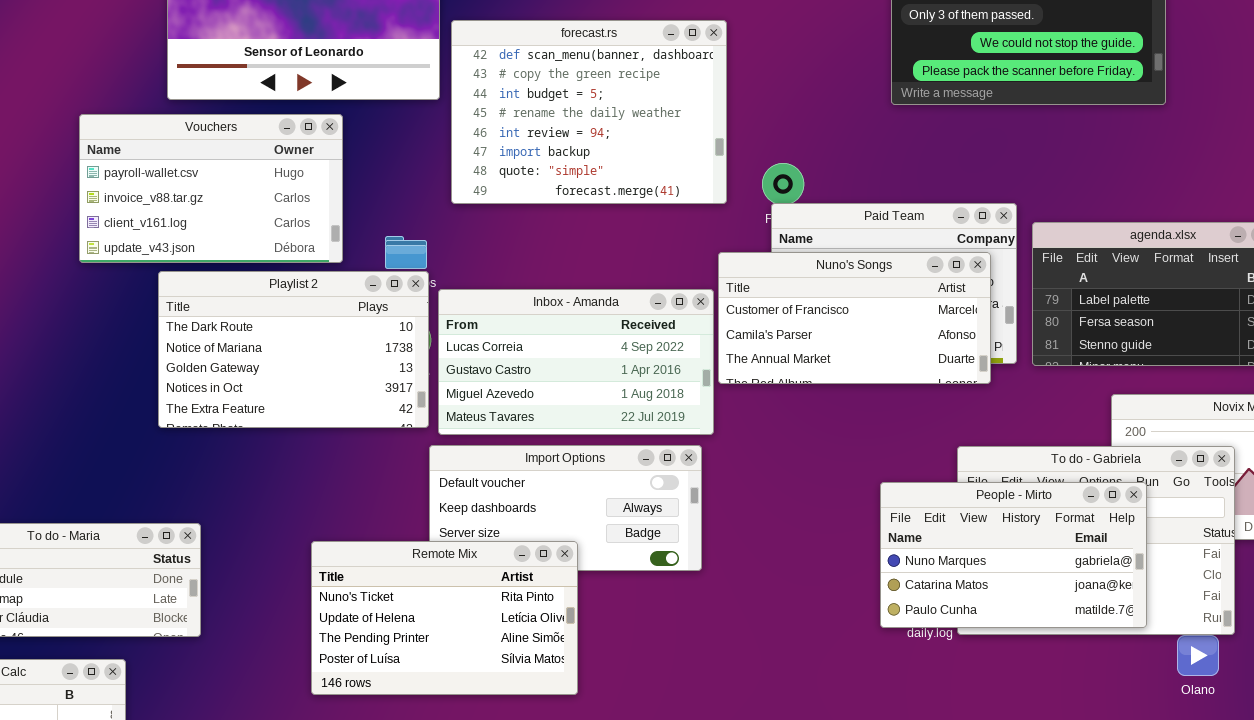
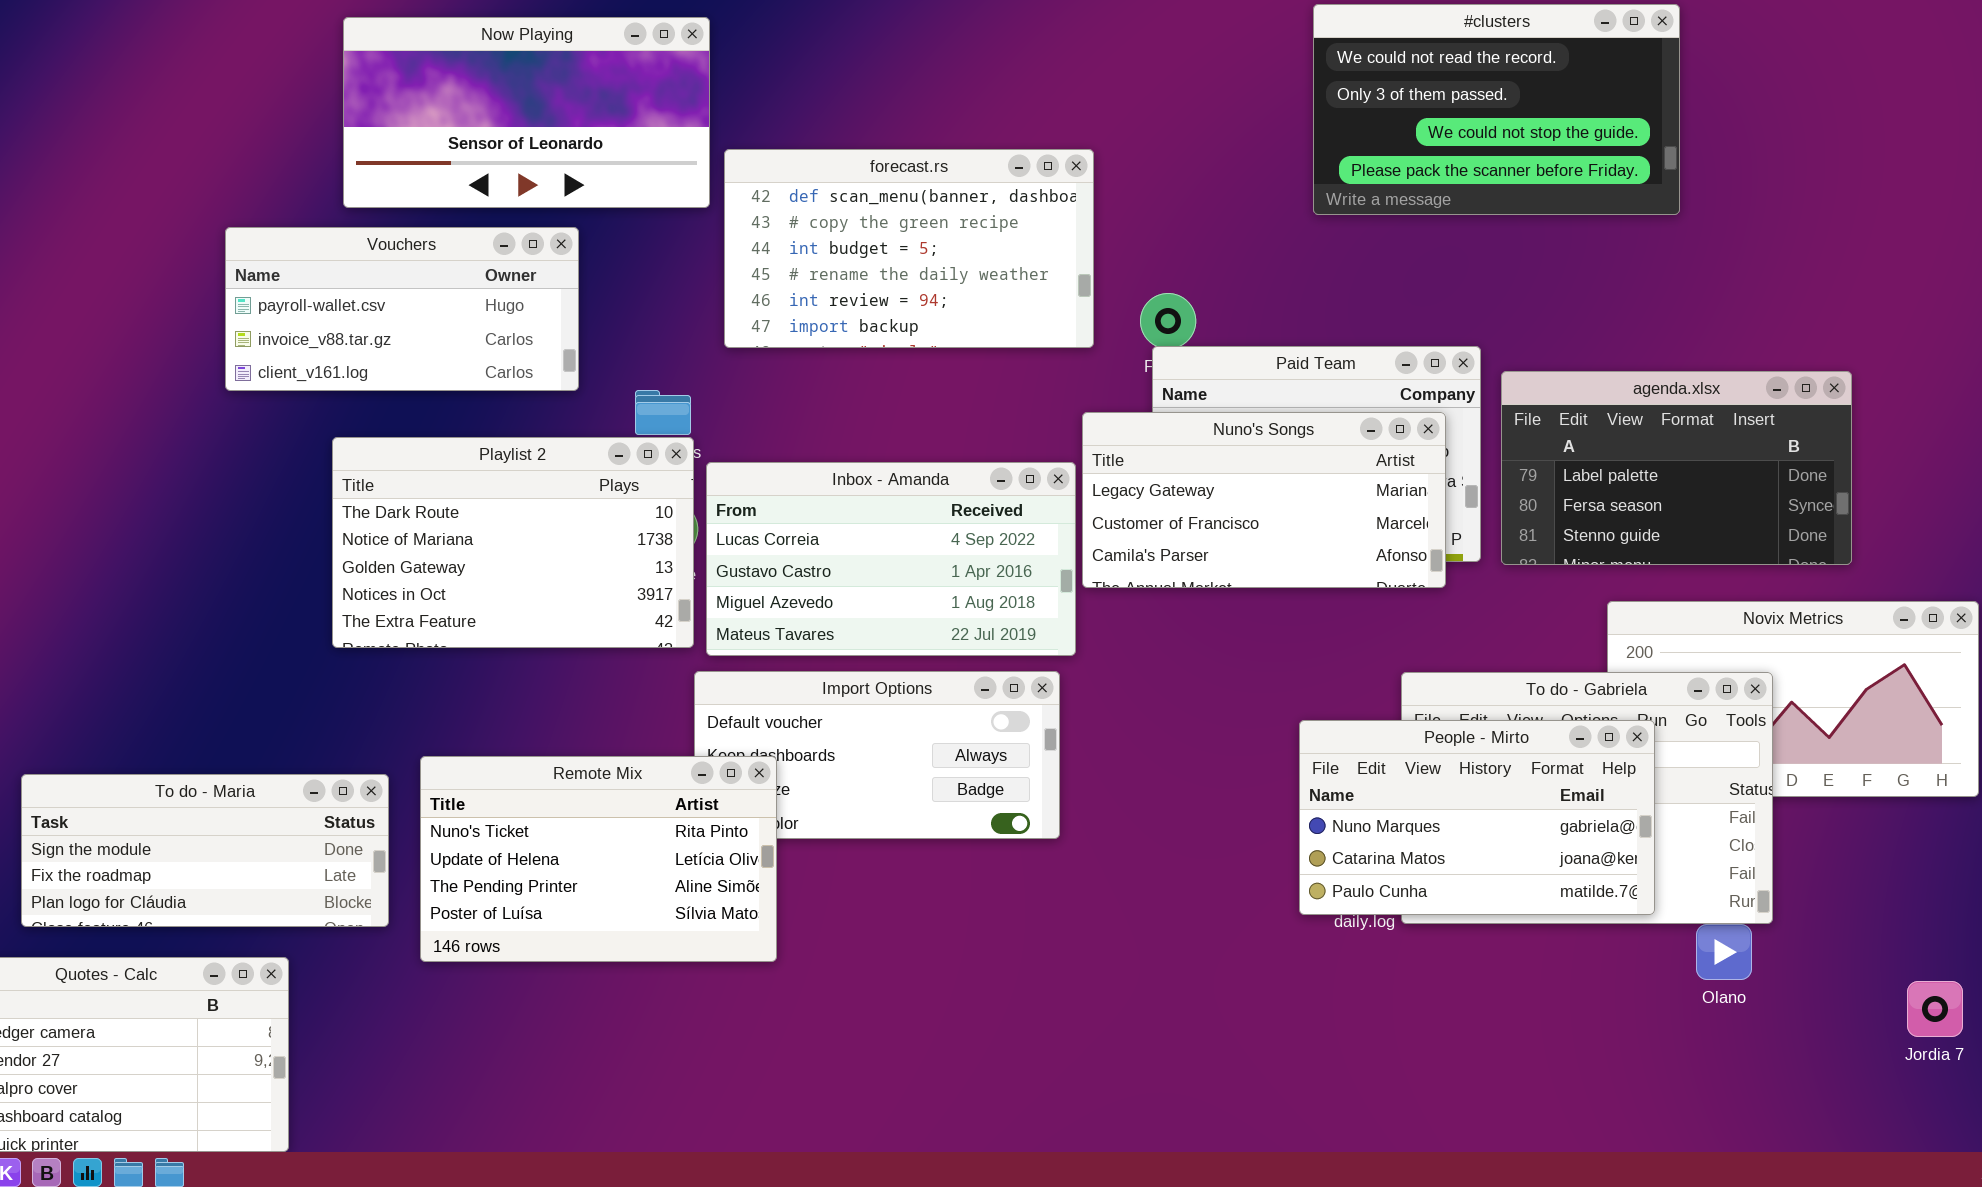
forecast.rs: [451,20,727,204] -> [724,149,1094,348], resized
Vouchers: [79,114,343,263] -> [225,227,579,391], resized
Nuno's Songs: [718,252,991,384] -> [1082,412,1446,588], scrolled up 1 row
Remote Mix: [311,541,578,695] -> [420,756,777,962], moved

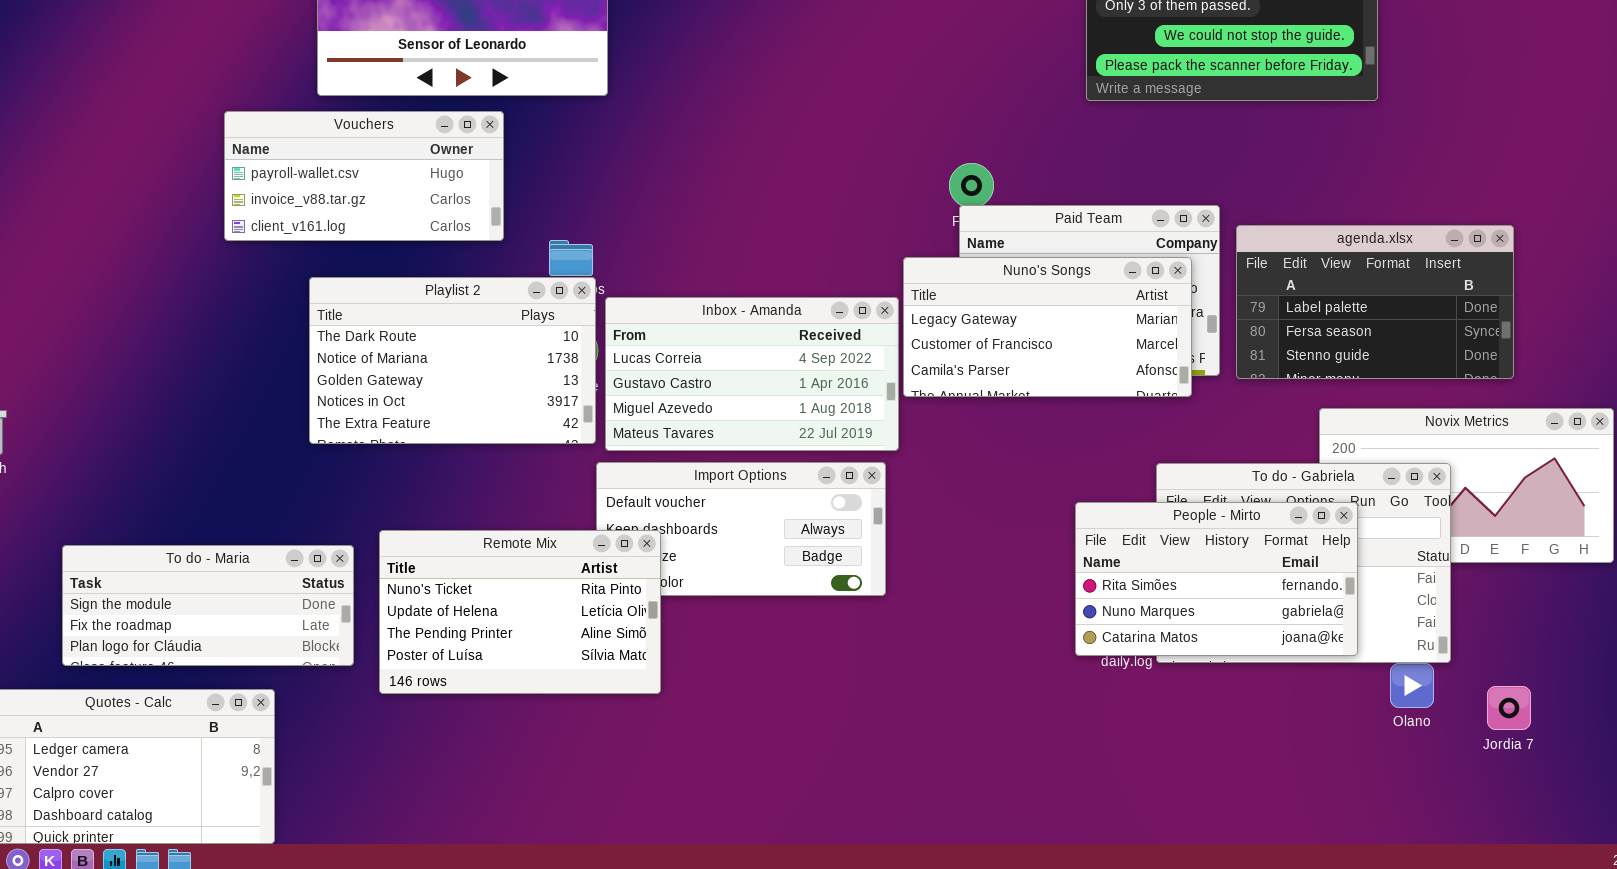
forecast.rs: [724,149,1094,348] -> none, closed
People - Mirto: [1299,720,1655,915] -> [1075,502,1358,656], scrolled up 1 row
Jordia 7: [1907,981,1963,1037] -> [1487,686,1531,730], moved

